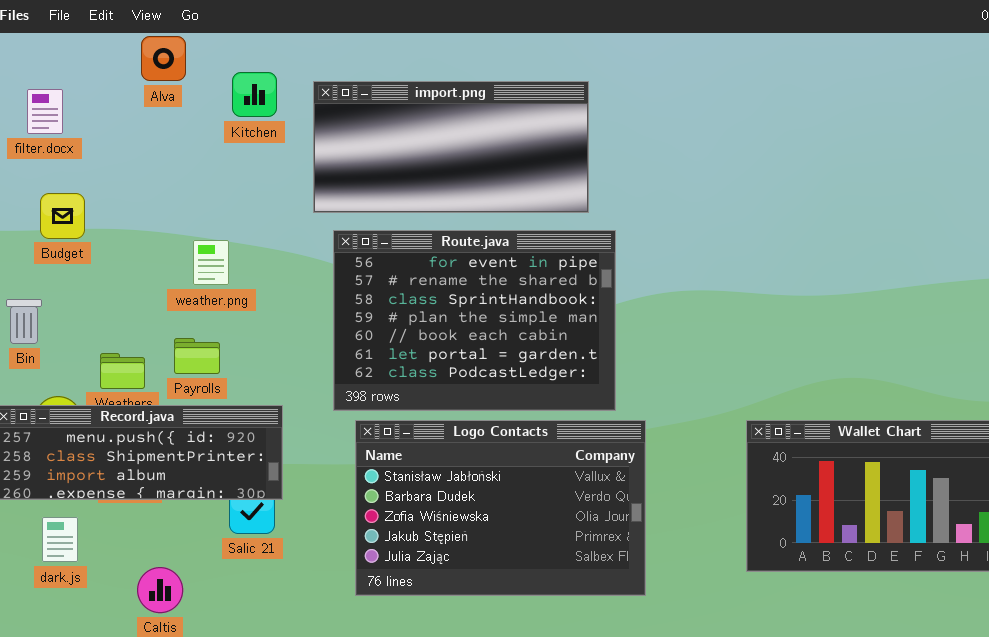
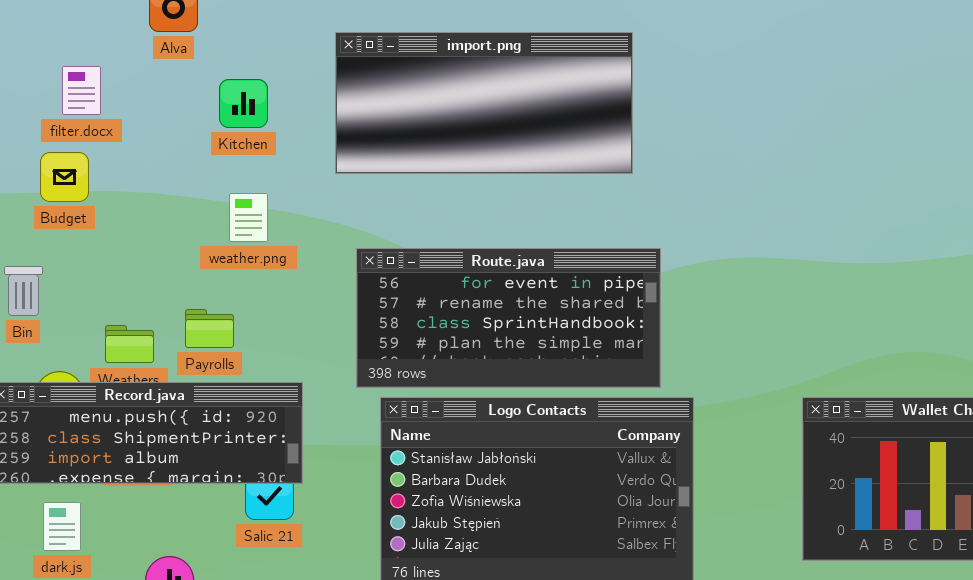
Kitchen: [232,72,277,117] -> [219,79,268,128], moved
filter.docx: [27,89,63,134] -> [62,66,101,115], moved
Route.java: [333,230,616,411] -> [356,248,661,388], resized
weather.png: [193,240,229,285] -> [229,193,268,242], moved

